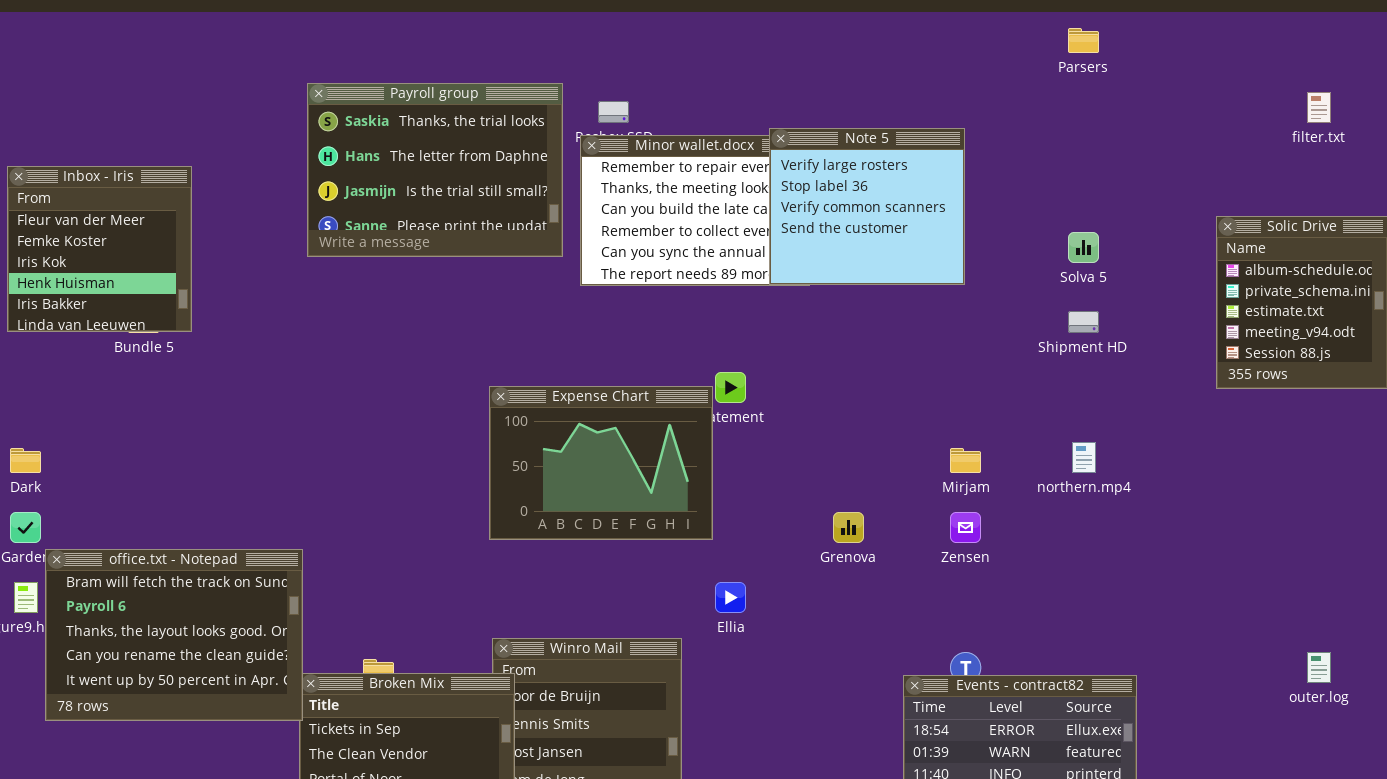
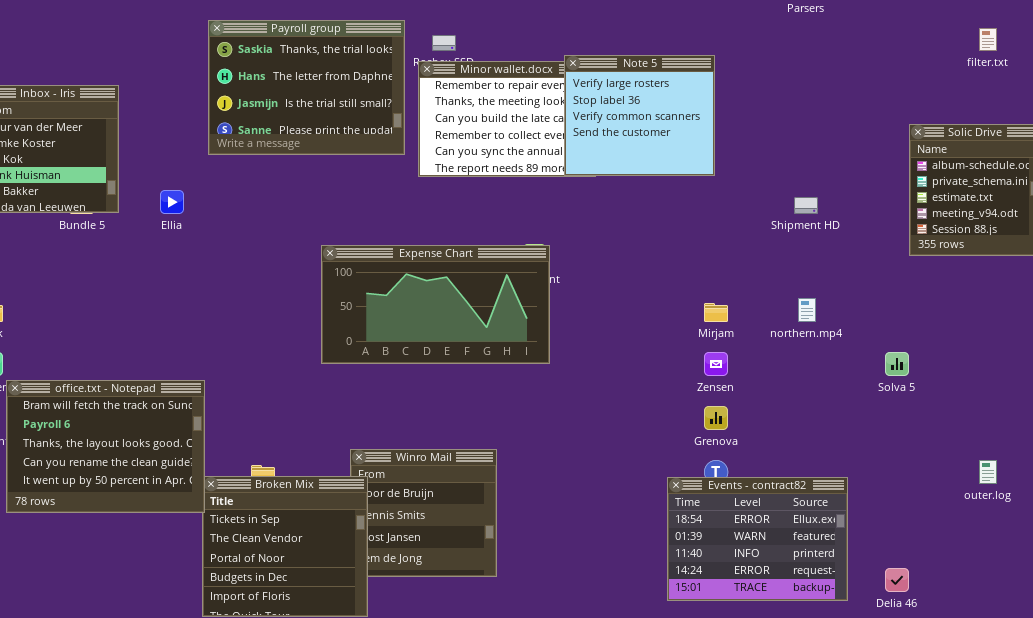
Solva 5: [1068,232,1099,263] -> [885,352,909,376], moved
Expense Chart: [489,386,713,540] -> [321,245,550,364], moved, resized
Grenova: [833,512,864,543] -> [704,406,728,430], moved
Ellia: [715,582,746,613] -> [160,190,184,214], moved

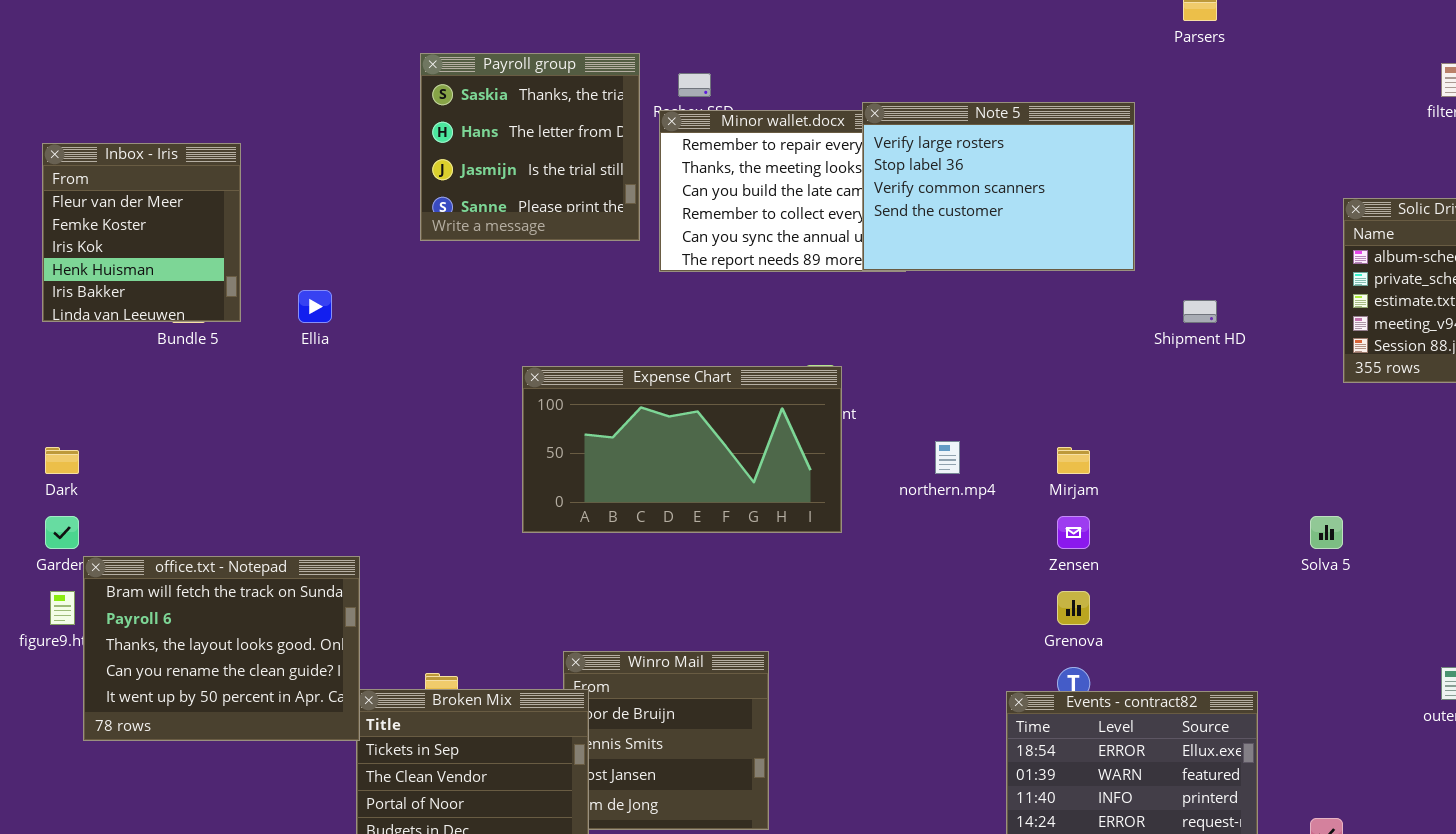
Payroll group: [208,20,405,155] -> [420,53,640,241], resized
Note 5: [564,55,715,176] -> [862,102,1135,271], resized
northern.mp4: [798,298,816,322] -> [935,441,960,474], moved

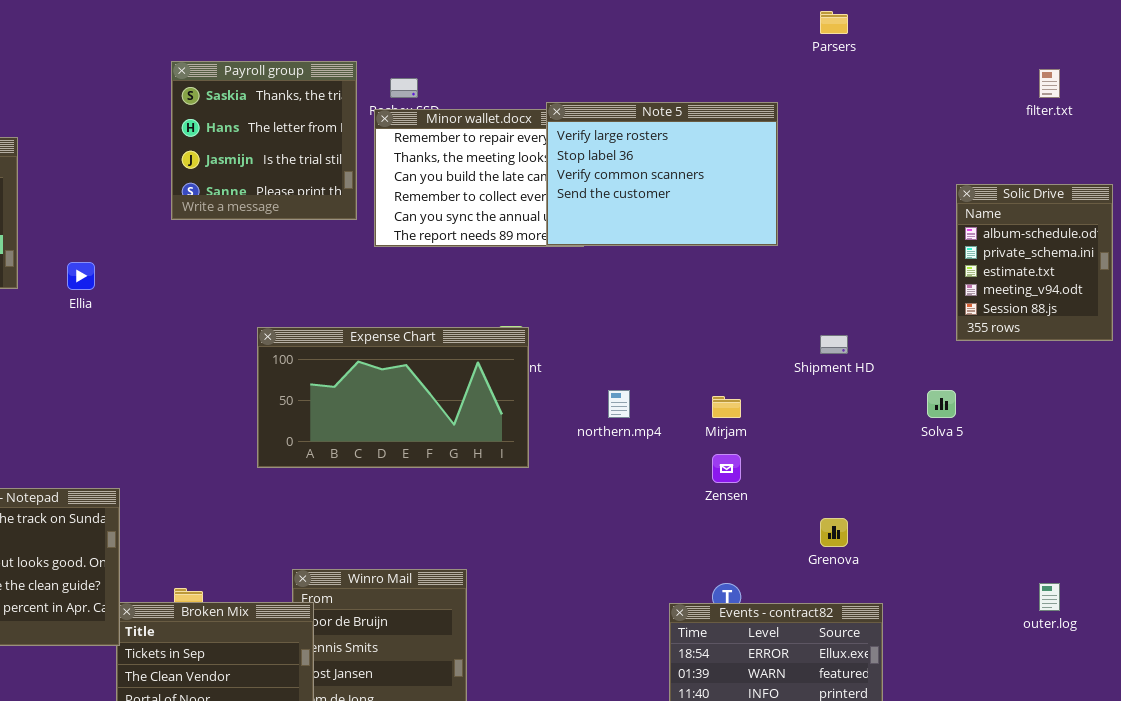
Shipment HD: [1183,300,1217,323] -> [820,335,848,354], moved
Solva 5: [1310,516,1343,549] -> [927,390,956,418], moved
Grenova: [1057,591,1090,625] -> [820,518,848,547], moved

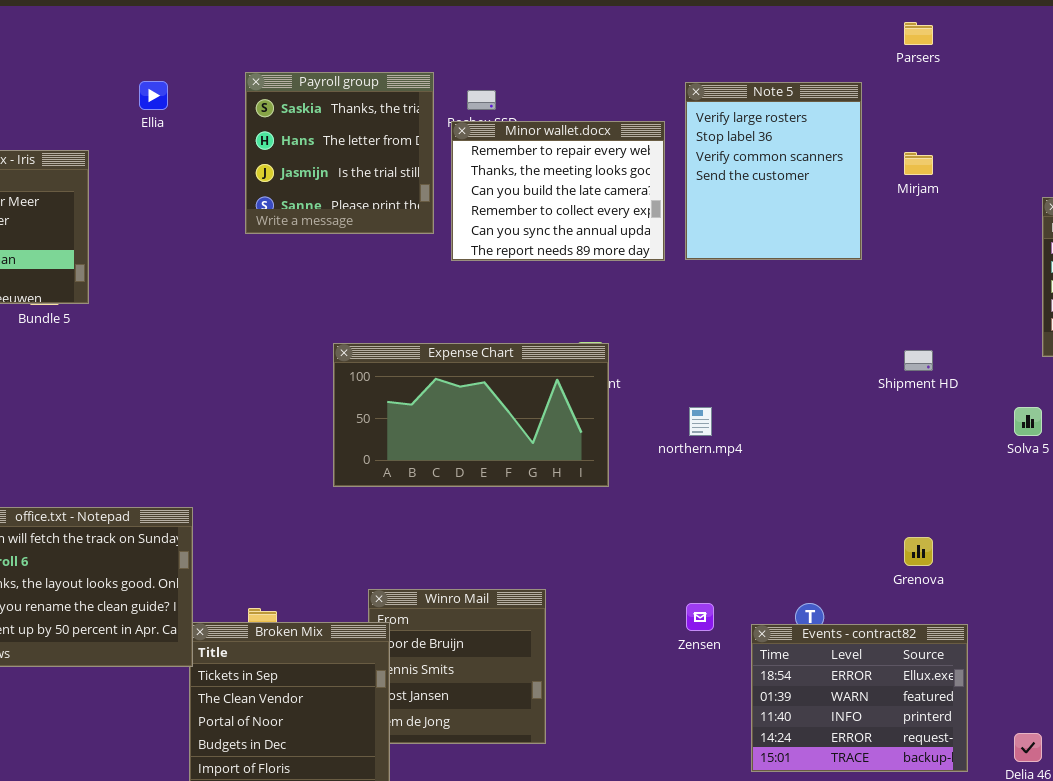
Note 5: [546,102,778,246] -> [685,82,862,260], resized
Ellia: [67,262,95,290] -> [139,81,168,110], moved
Mirjam: [712,396,741,418] -> [904,152,933,175], moved
Zensen: [712,454,741,483] -> [686,603,714,631], moved

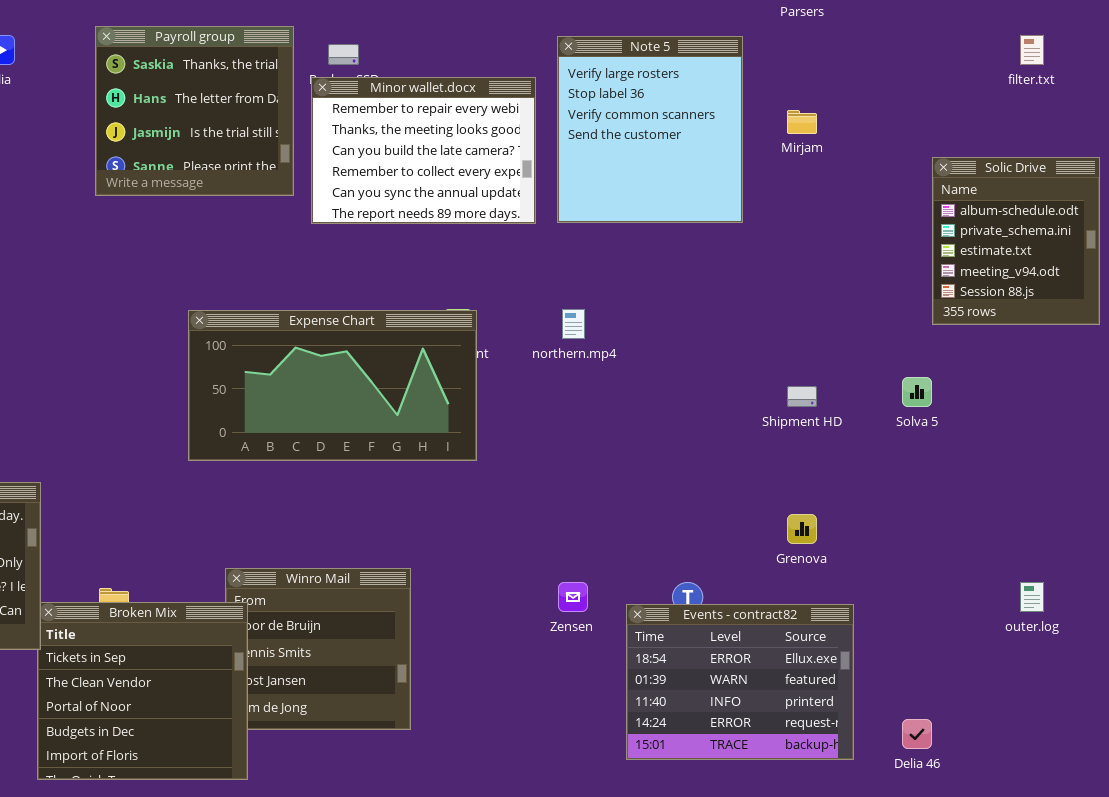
Shipment HD: [904,350,933,371] -> [787,386,817,407], moved
northern.mp4: [689,407,712,436] -> [562,309,585,339], moved

